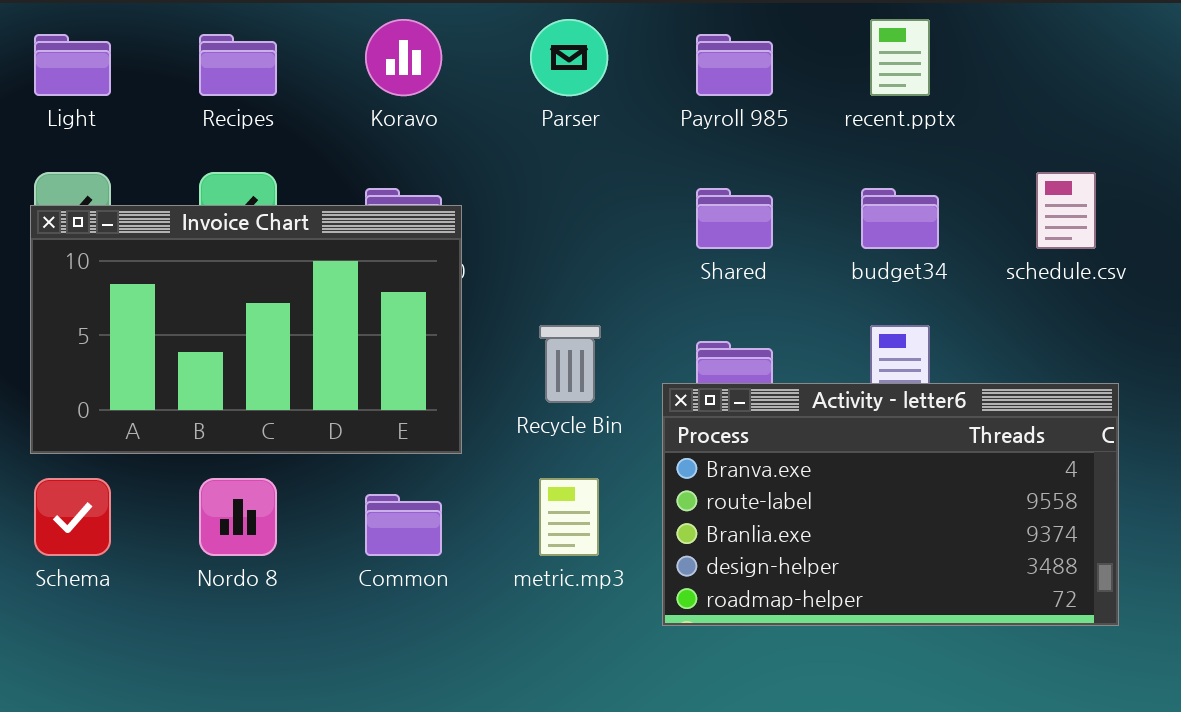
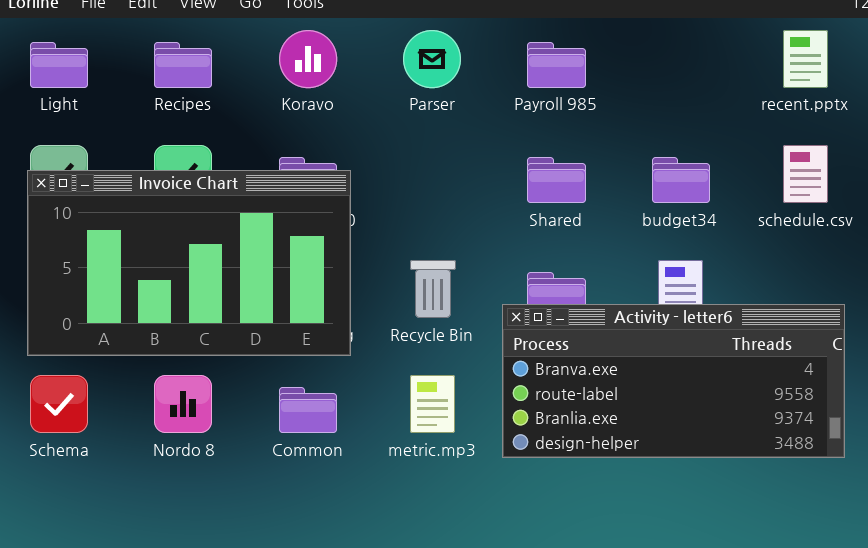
recent.pptx: [870,19,930,96] -> [783,30,828,88], moved
Activity - letter6: [662,383,1119,626] -> [502,304,845,458], resized

